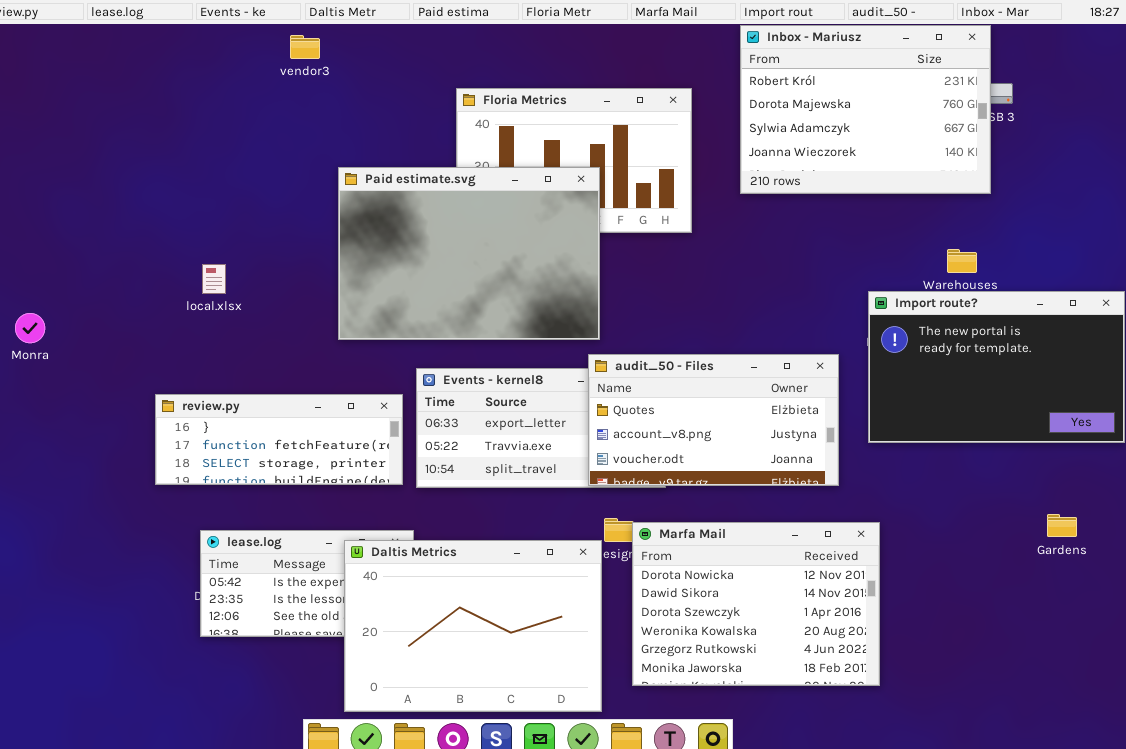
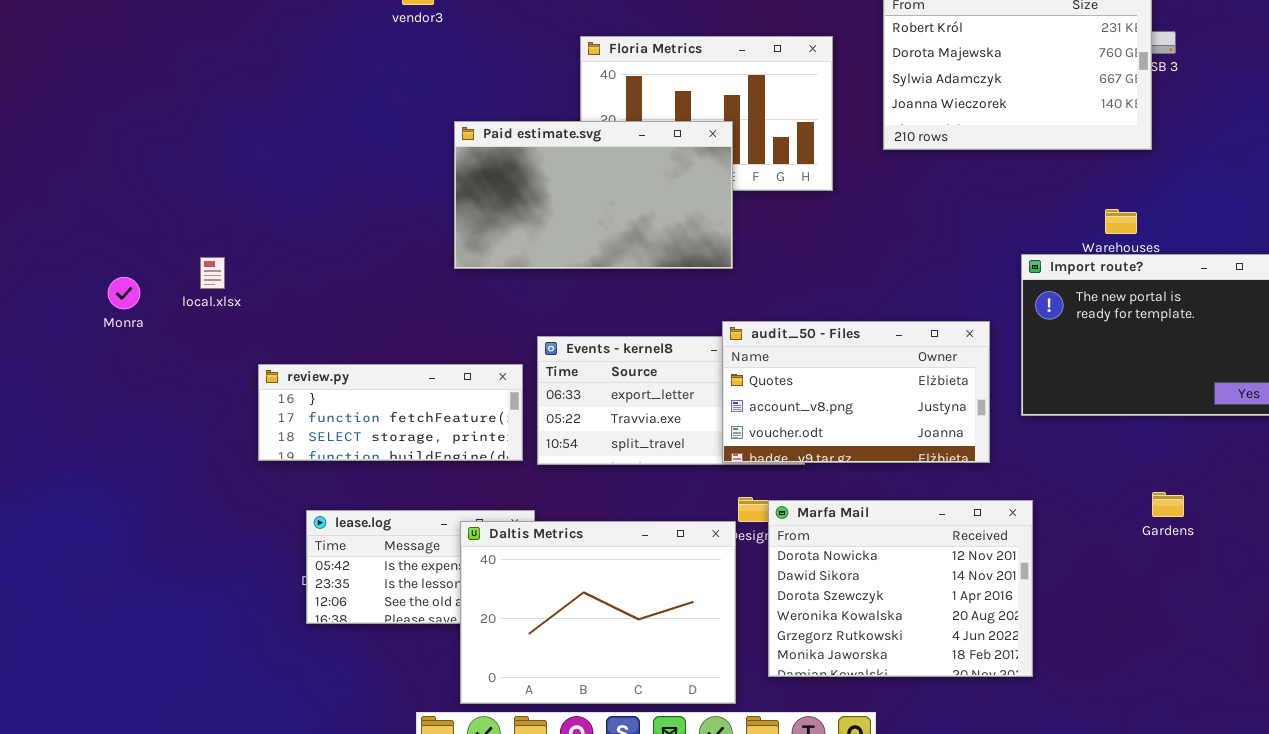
Paid estimate.svg: [338,167,600,340] -> [454,121,733,269], resized
local.xlsx: [202,264,226,294] -> [200,257,225,289], moved
Gardens: [1047,514,1077,537] -> [1152,492,1184,517], moved

